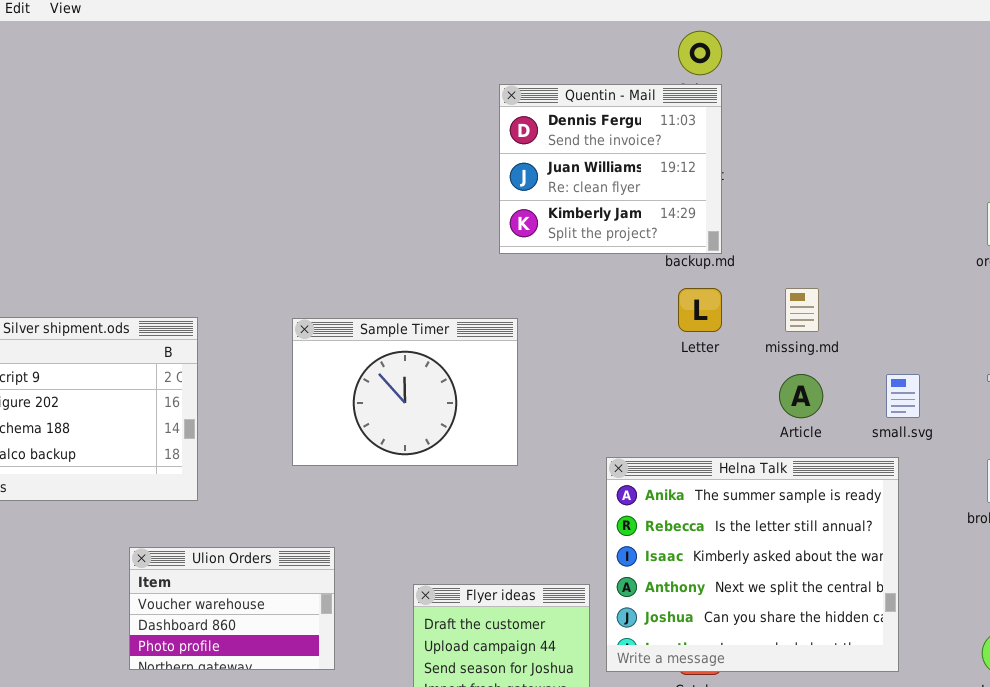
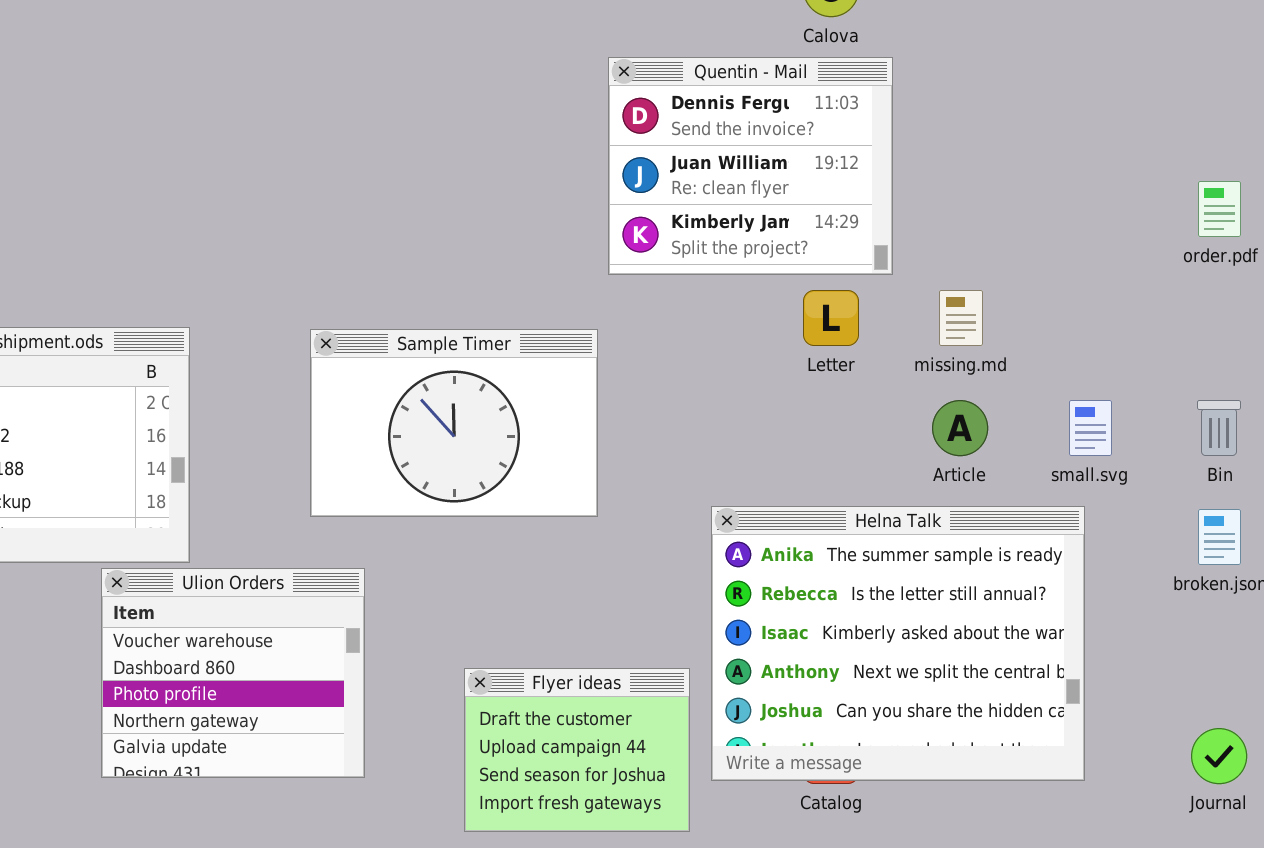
Quentin - Mail: [499,84,722,254] -> [608,57,893,275], moved
Ulion Orders: [129,547,335,670] -> [101,568,365,778], resized

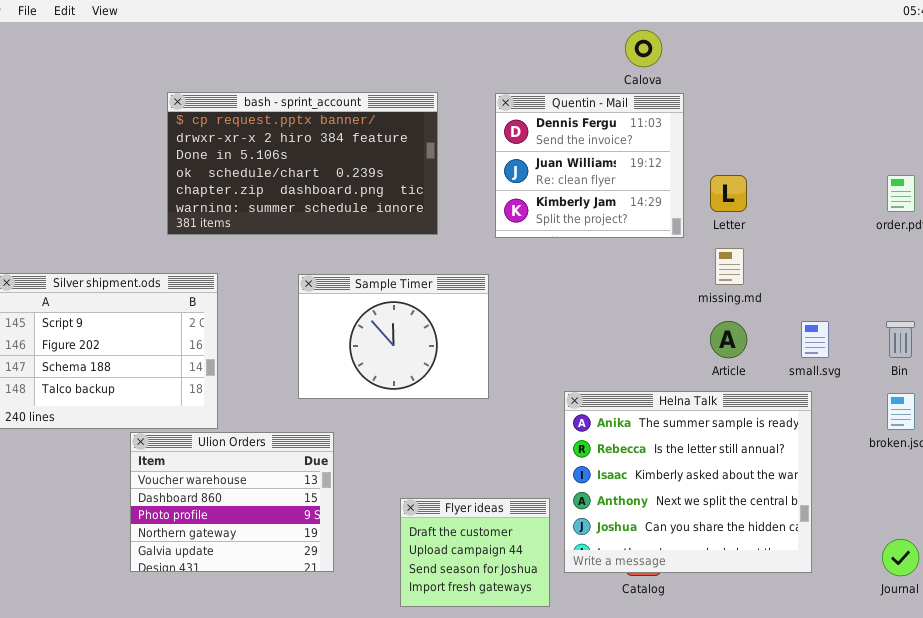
bash - sprint_account: none -> [167,92,438,235], opened
Letter: [803,290,859,346] -> [710,175,747,212], moved
Ulion Orders: [101,568,365,778] -> [130,432,334,572], resized

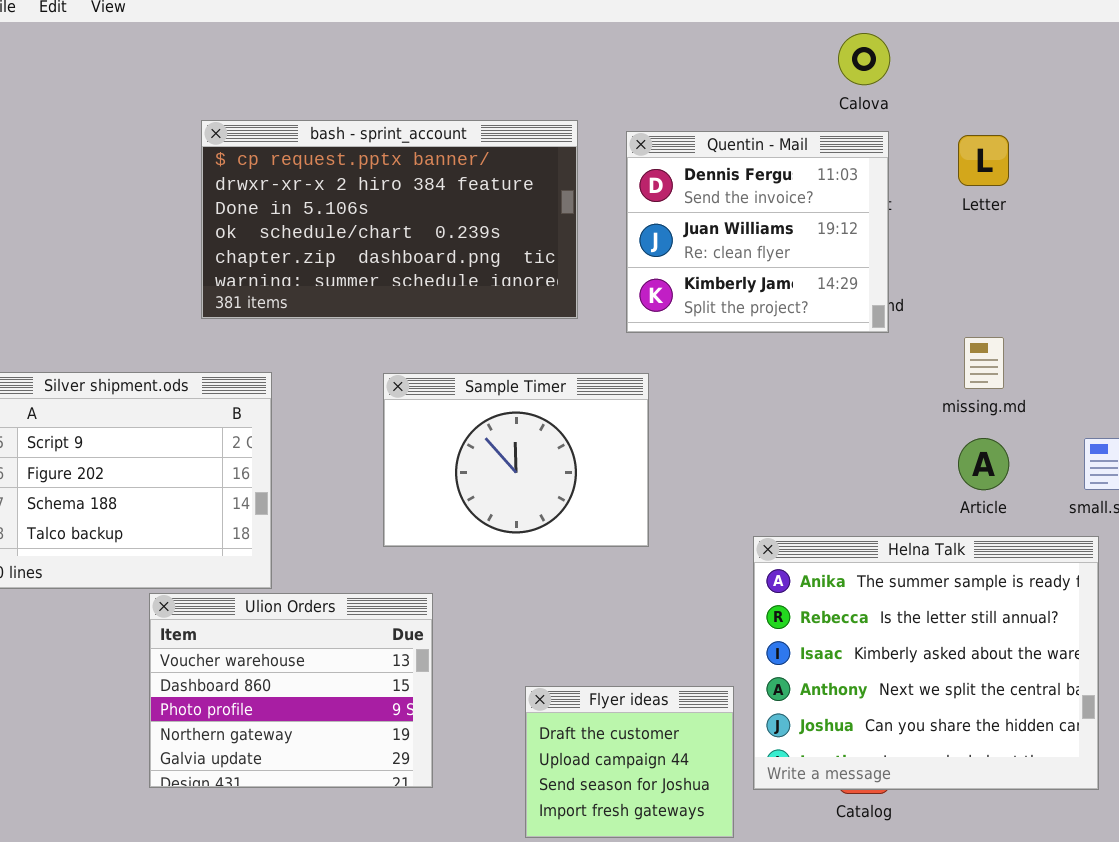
Quentin - Mail: [495,93,684,238] -> [626,131,889,333], moved
Letter: [710,175,747,212] -> [958,135,1009,186], moved

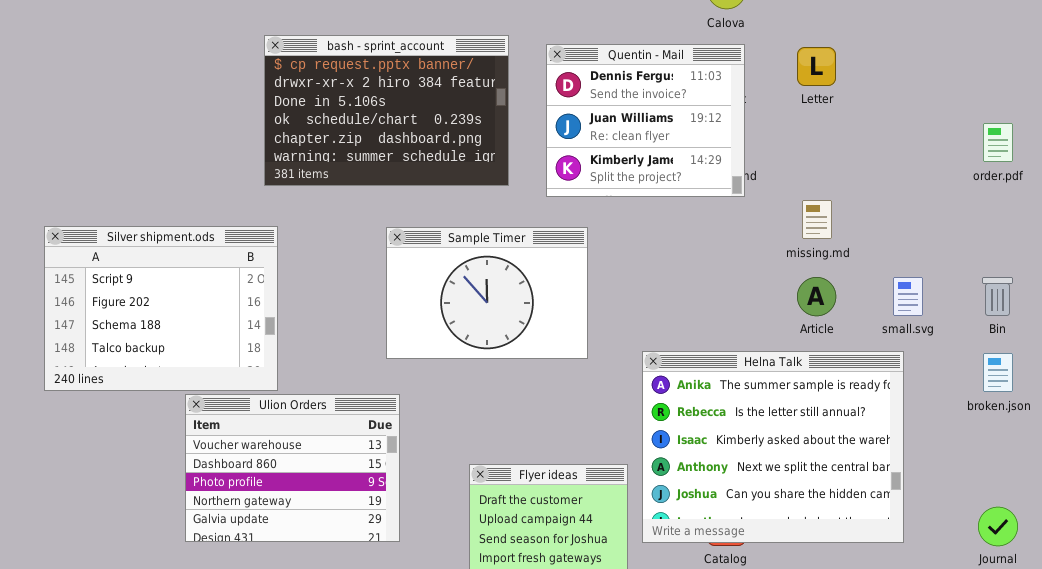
bash - sprint_account: [201,120,578,319] -> [264,35,509,186], resized
Sample Timer: [383,373,649,547] -> [386,227,588,359], moved

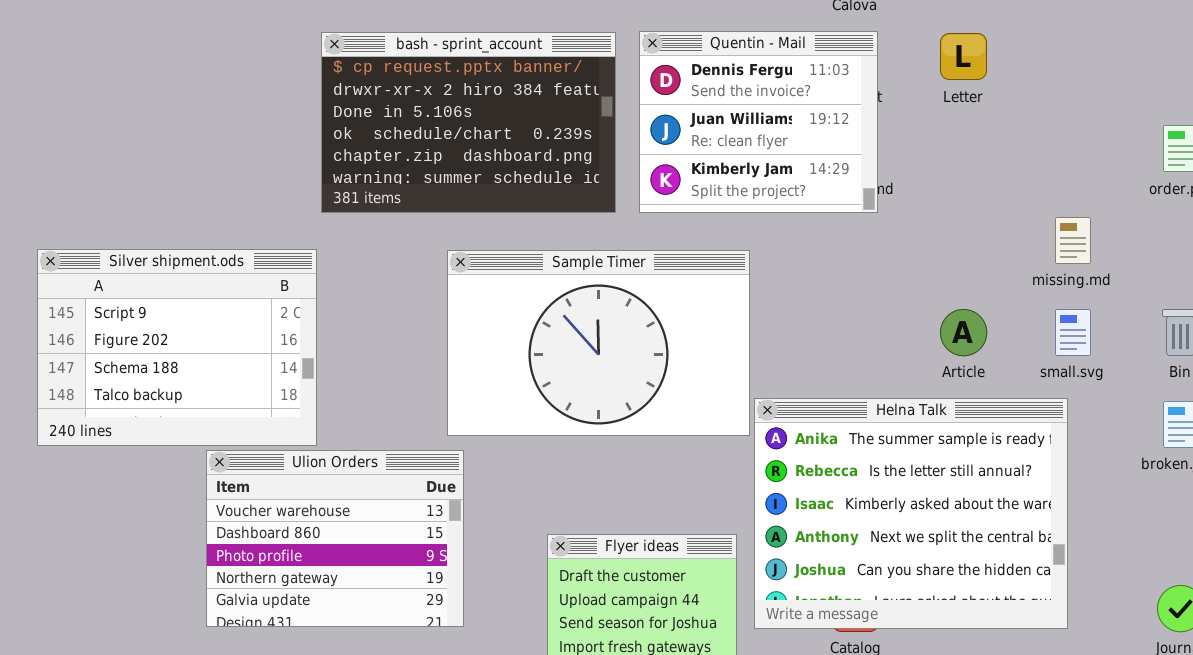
bash - sprint_account: [264,35,509,186] -> [321,32,616,213], moved
missing.md: [802,200,832,239] -> [1055,217,1091,264], moved
Sample Timer: [386,227,588,359] -> [447,250,750,436], resized

